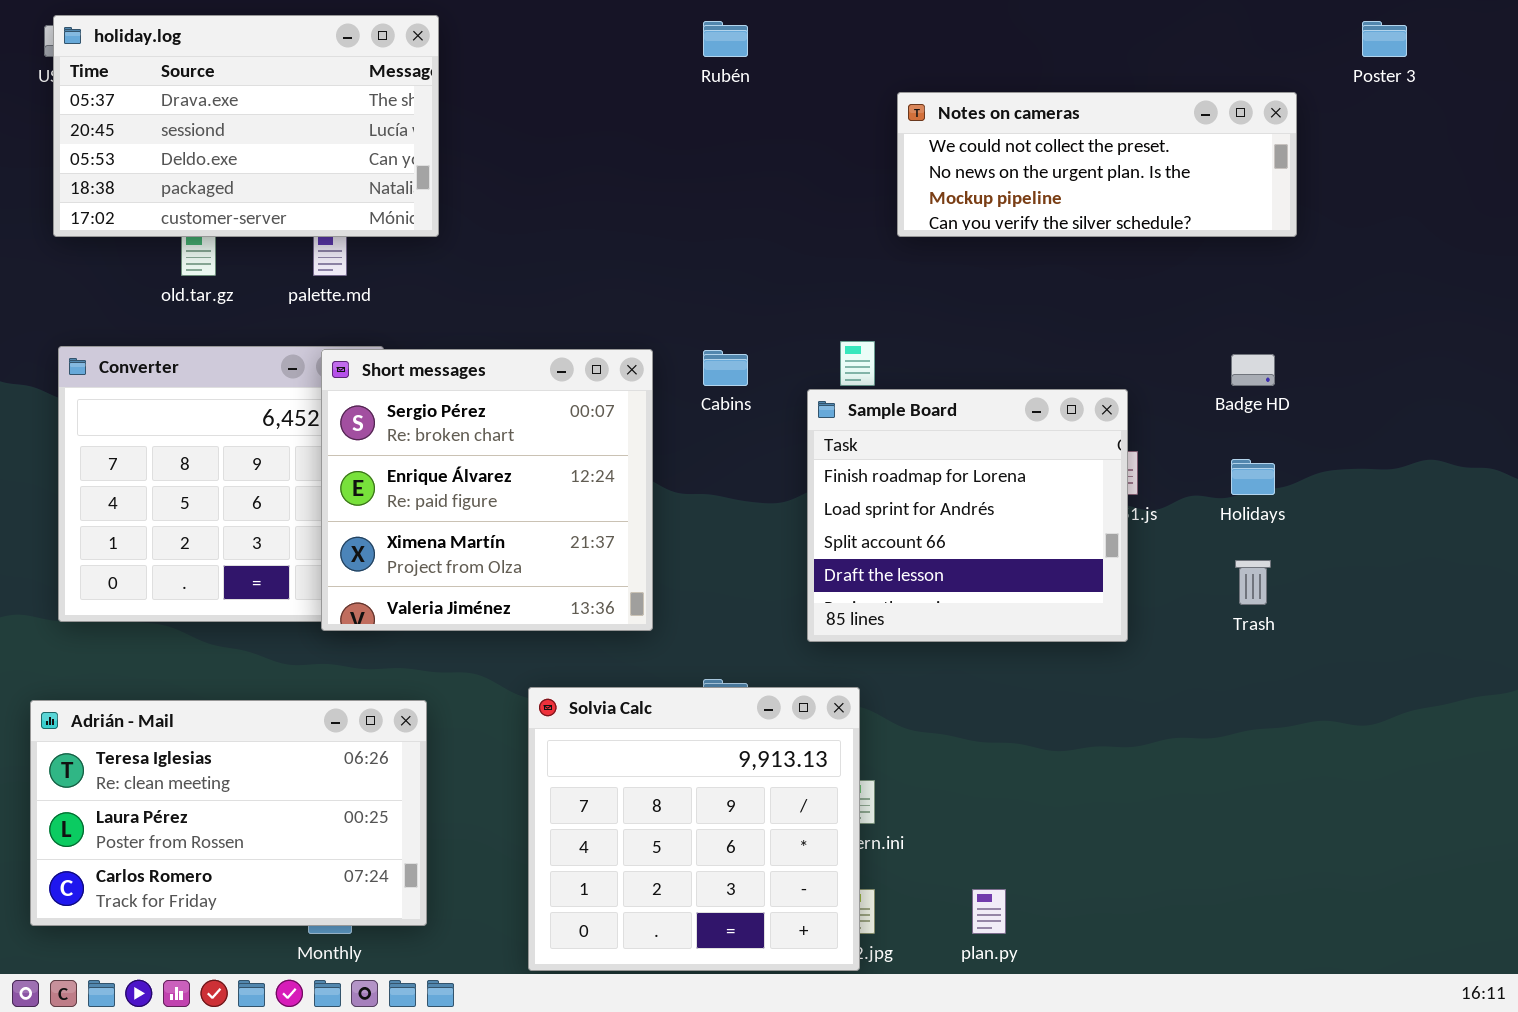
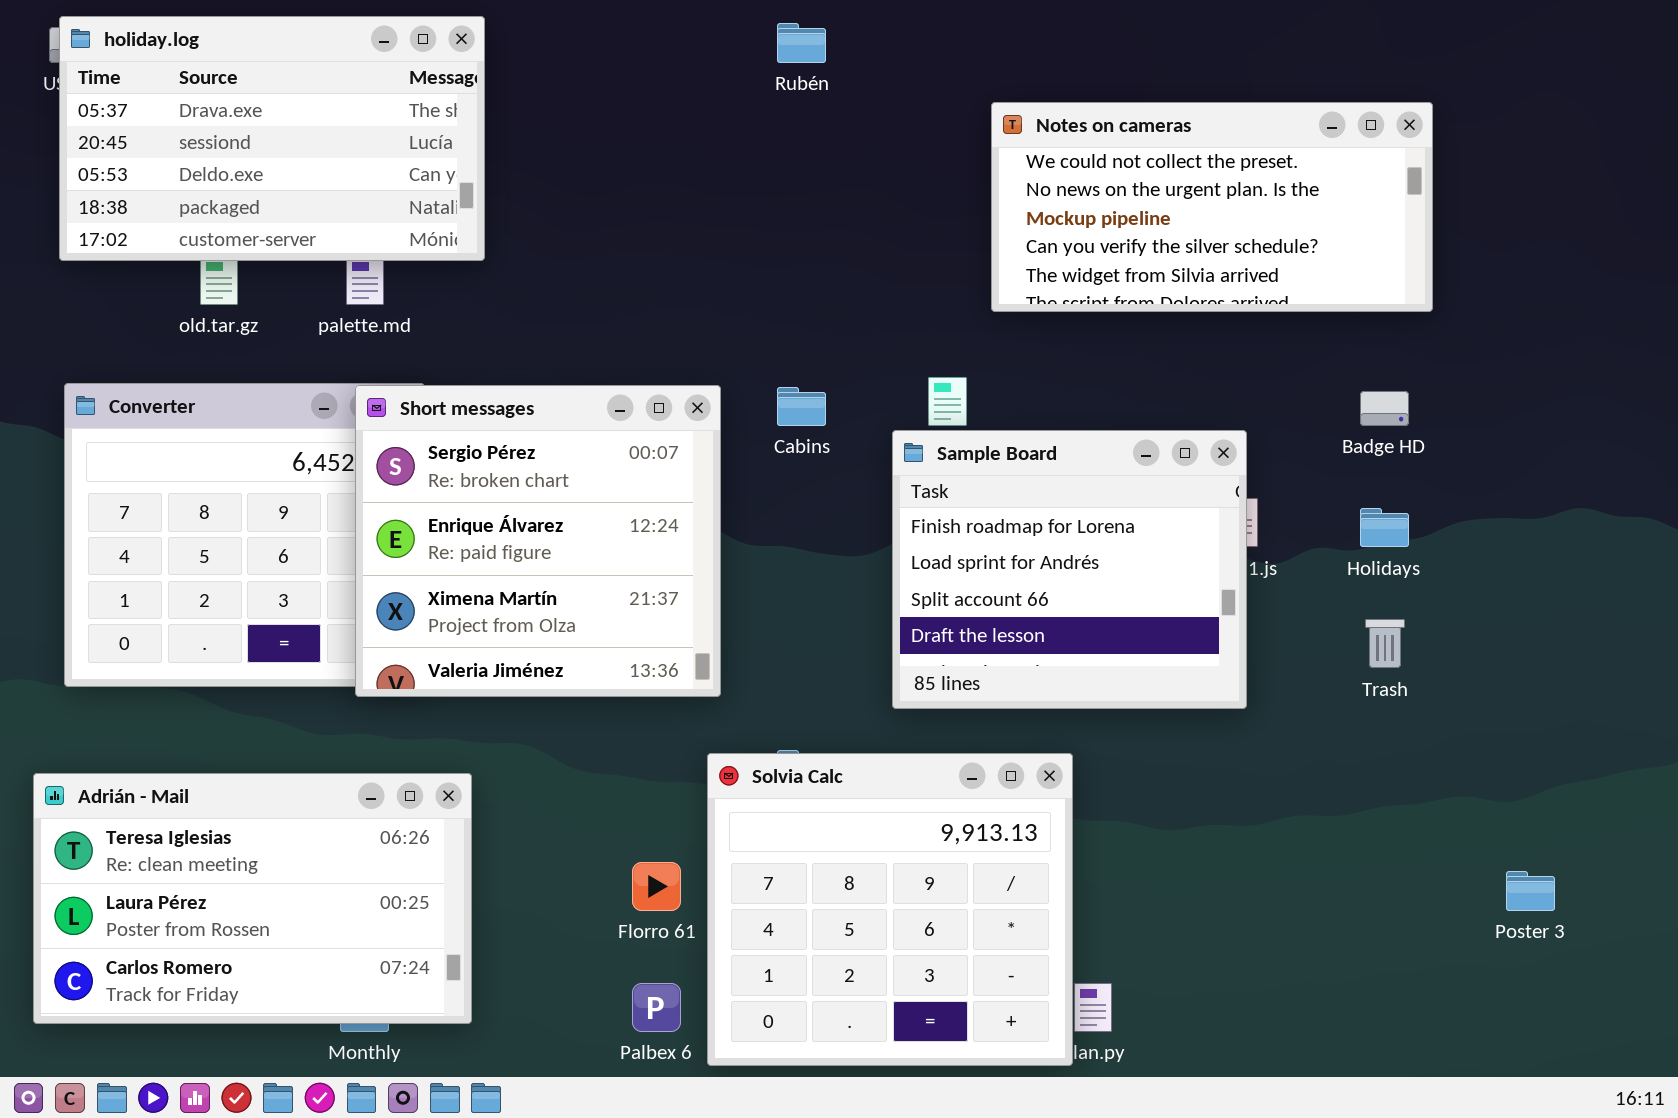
Poster 3: [1362,21,1407,57] -> [1506,871,1555,911], moved
Notes on cameras: [897,92,1297,237] -> [991,102,1433,312], resized
Solvia Calc: [528,687,860,971] -> [707,753,1073,1066], moved

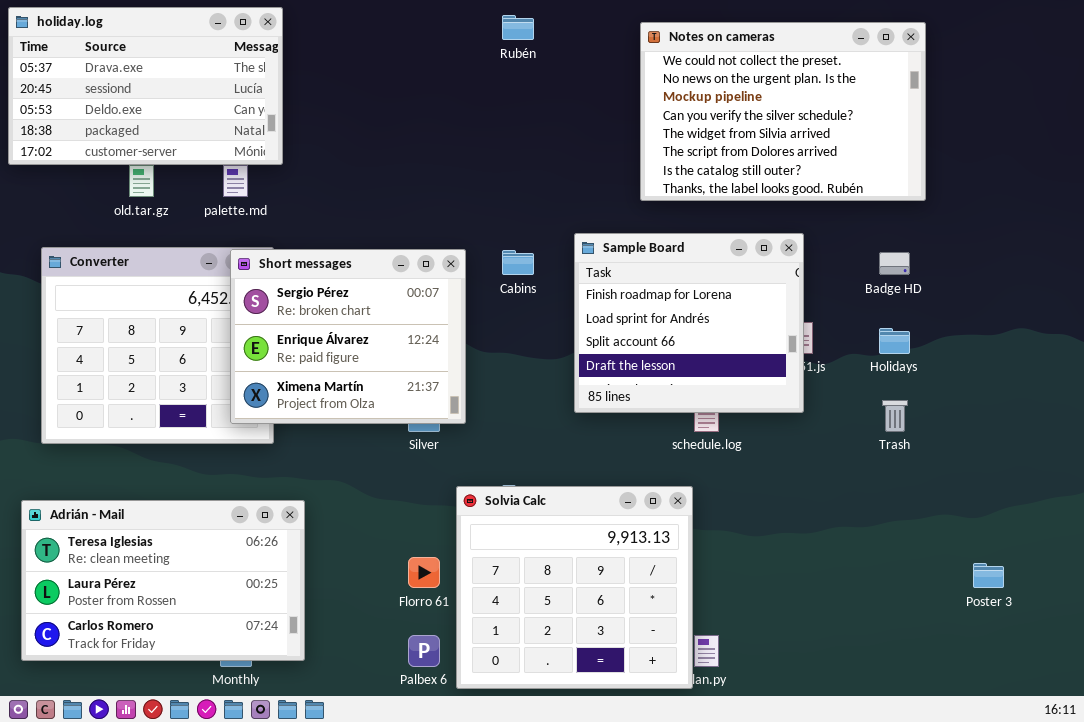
holiday.log: [59,16,485,261] -> [8,7,283,165], moved
Notes on cameras: [991,102,1433,312] -> [640,22,926,201], resized
Short messages: [355,385,721,697] -> [230,249,466,424], resized
Sample Board: [892,430,1247,709] -> [574,233,804,413], moved

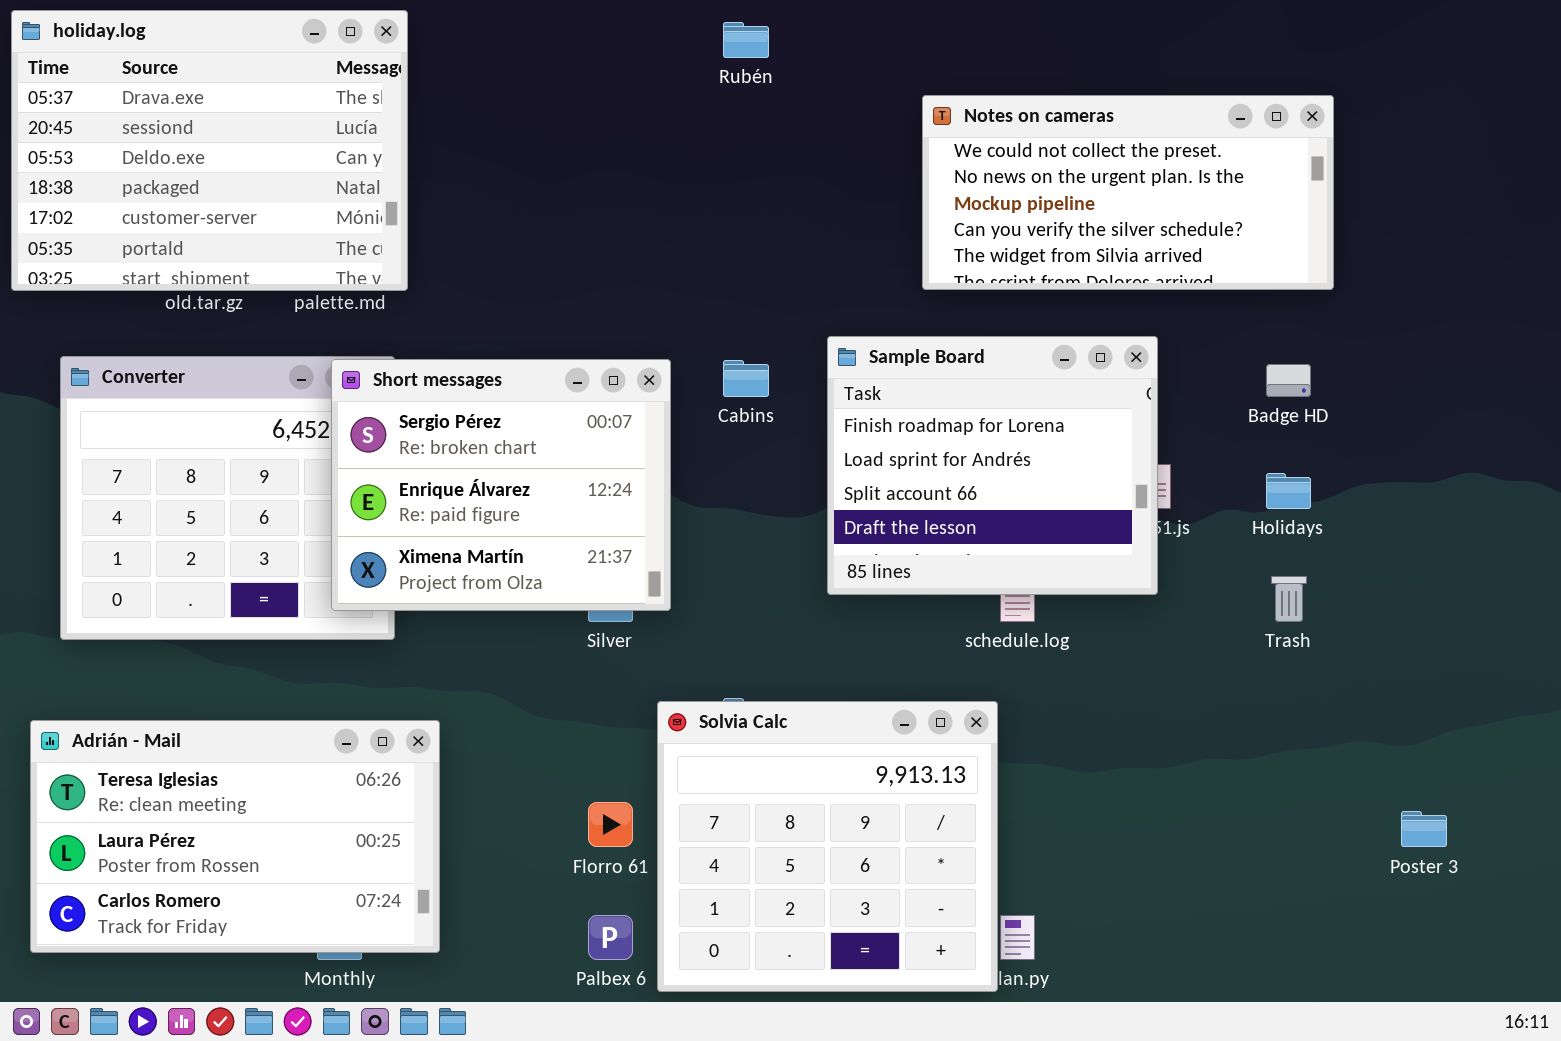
holiday.log: [8,7,283,165] -> [11,10,408,291], resized
Notes on cameras: [640,22,926,201] -> [922,95,1334,290], resized

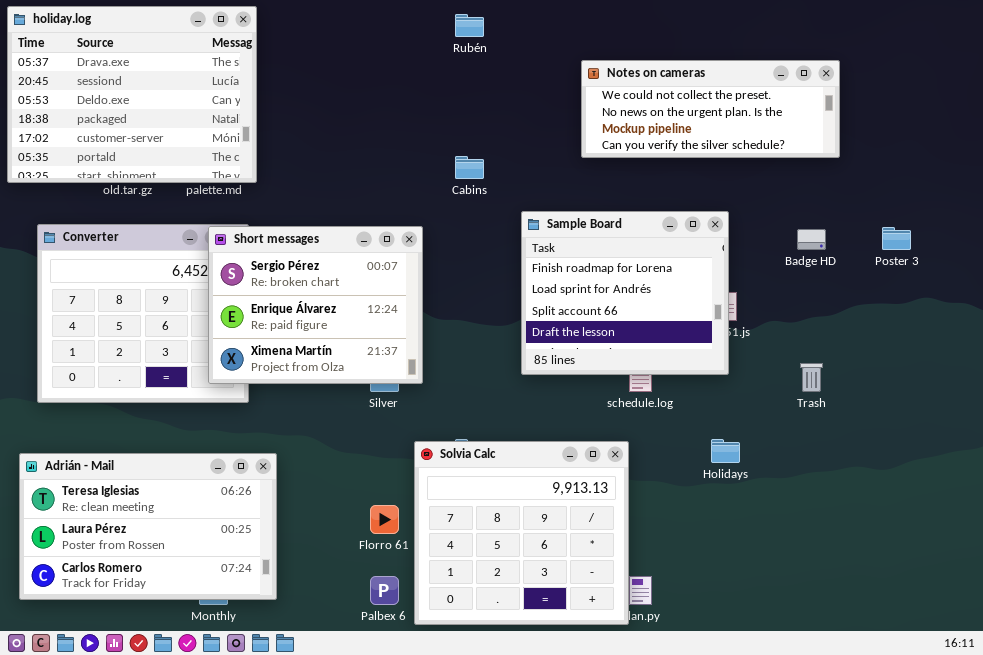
Notes on cameras: [922,95,1334,290] -> [581,60,840,158], resized
Cabins: [723,360,769,397] -> [455,156,484,179], moved
Holidays: [1266,473,1311,509] -> [711,439,740,463], moved
Poster 3: [1401,811,1447,847] -> [882,227,911,250], moved

